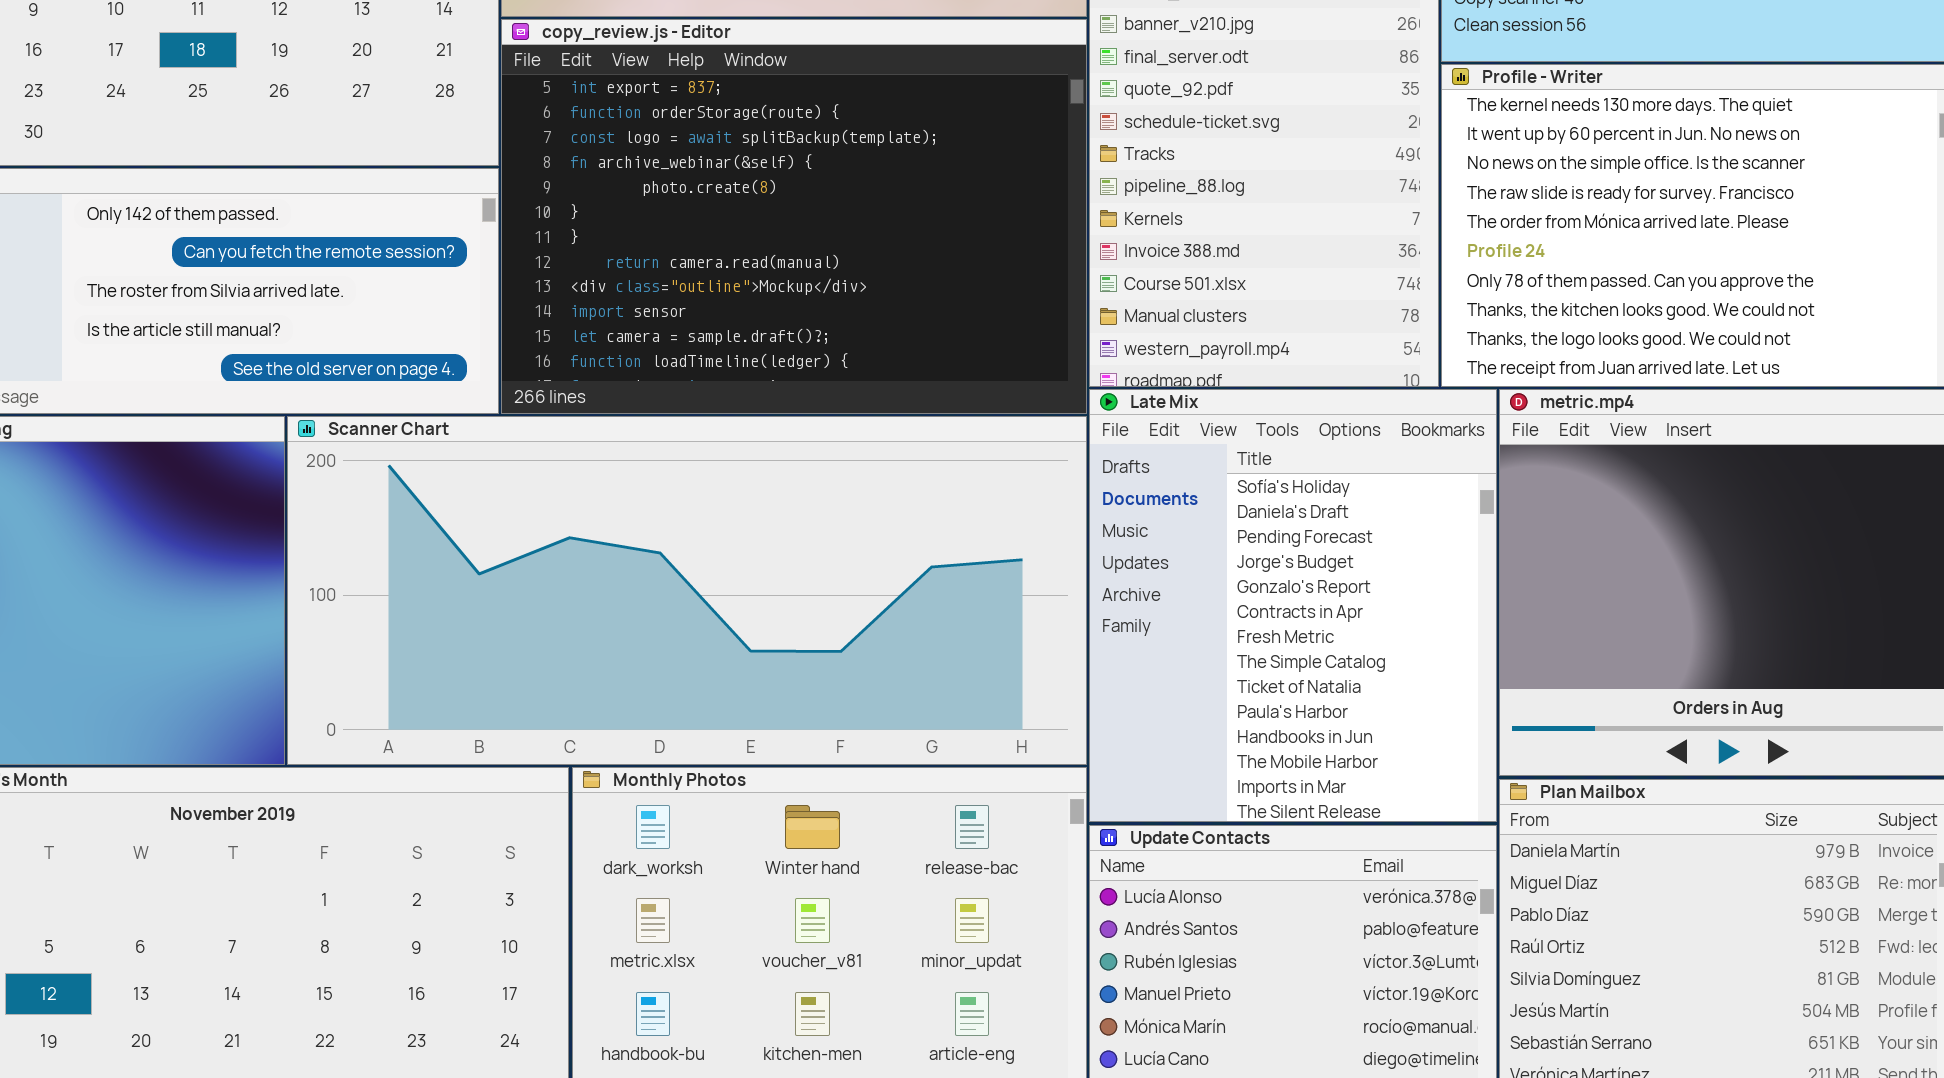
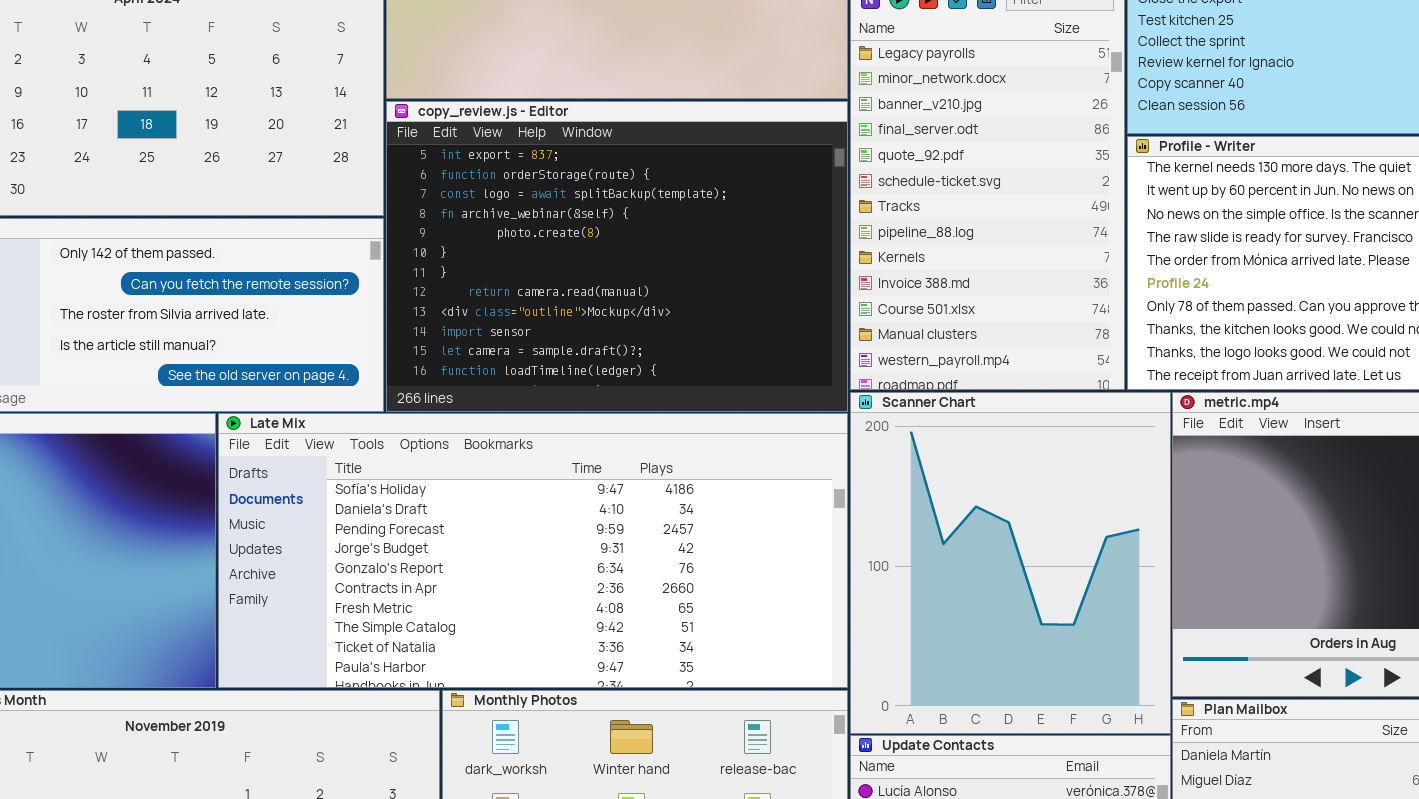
Late Mix: [1089,389,1497,822] -> [218,413,848,688], moved, resized
Scanner Chart: [287,416,1087,765] -> [850,392,1171,734], moved, resized

